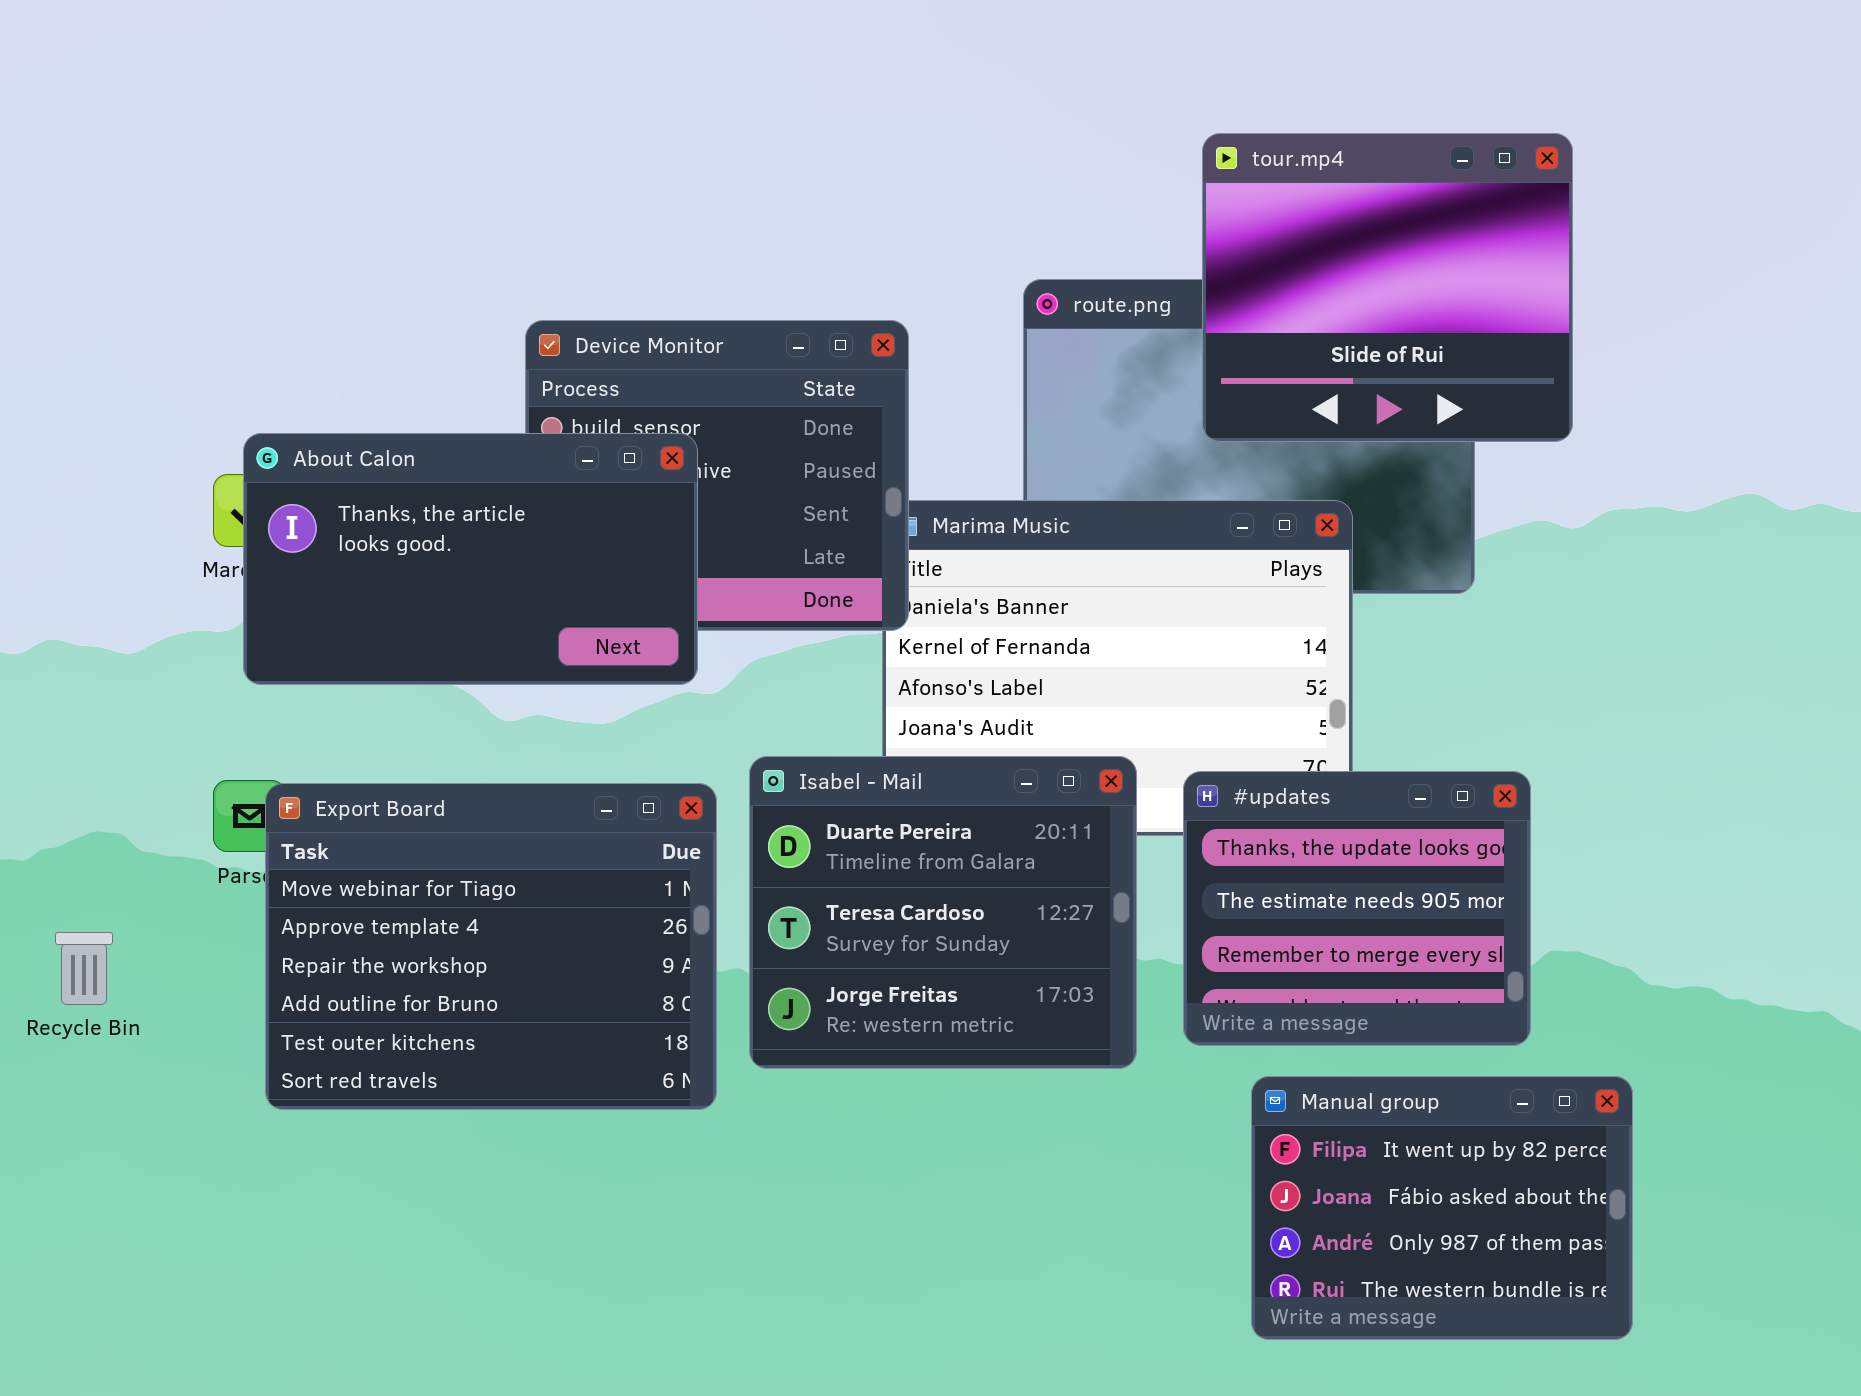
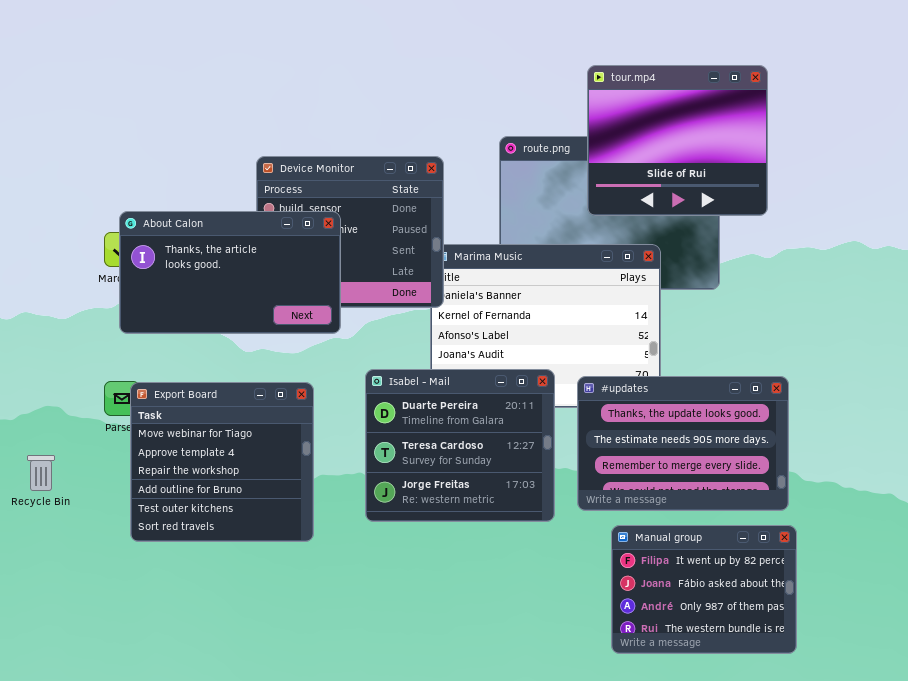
#updates: [1183,771,1531,1046] -> [577,376,789,511], resized
Export Board: [265,783,717,1110] -> [130,382,314,542], resized

